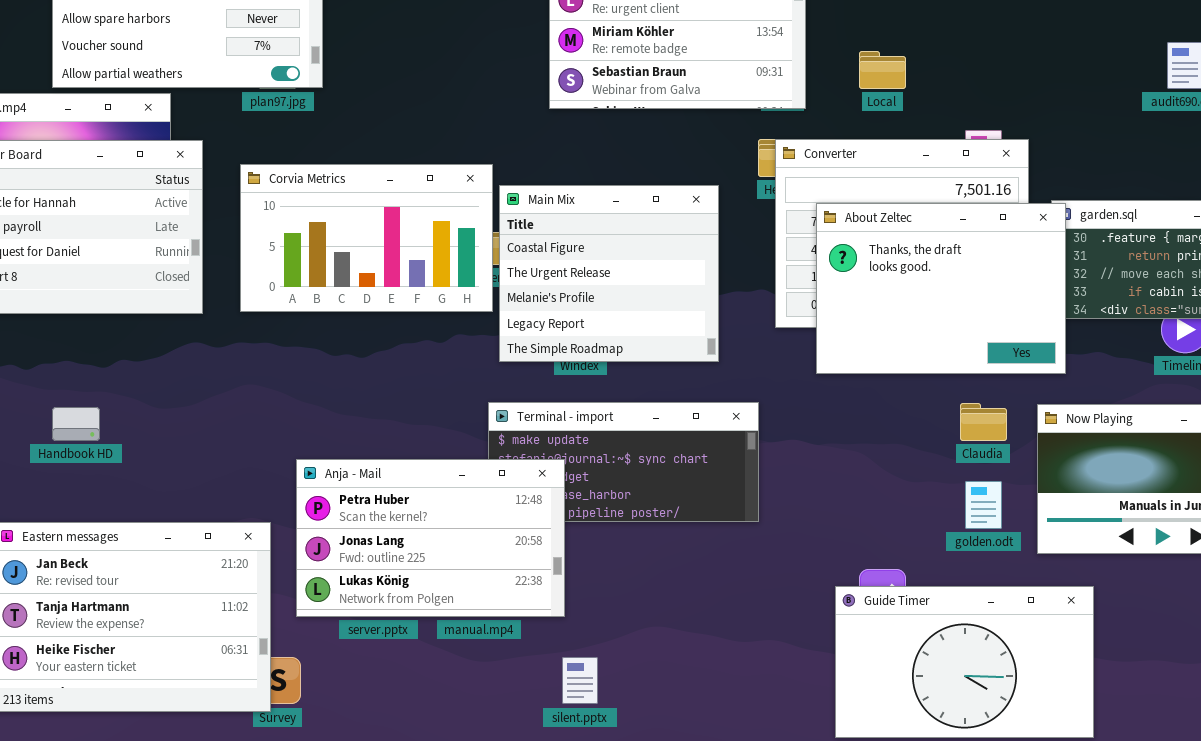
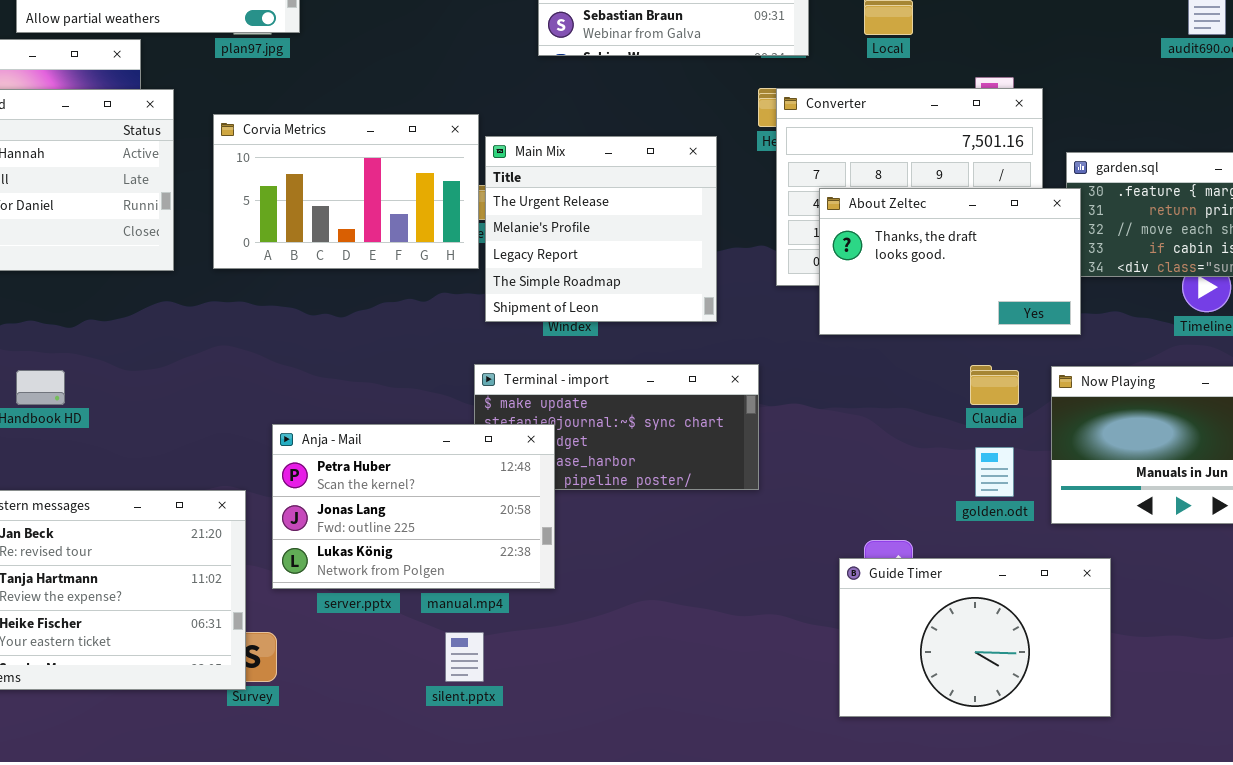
Main Mix: [499,185,719,362] -> [485,136,717,322], scrolled down 1 row
About Zeltec: [816,203,1066,374] -> [819,188,1081,335], resized
silent.pptx: [562,657,598,704] -> [445,632,484,682], moved

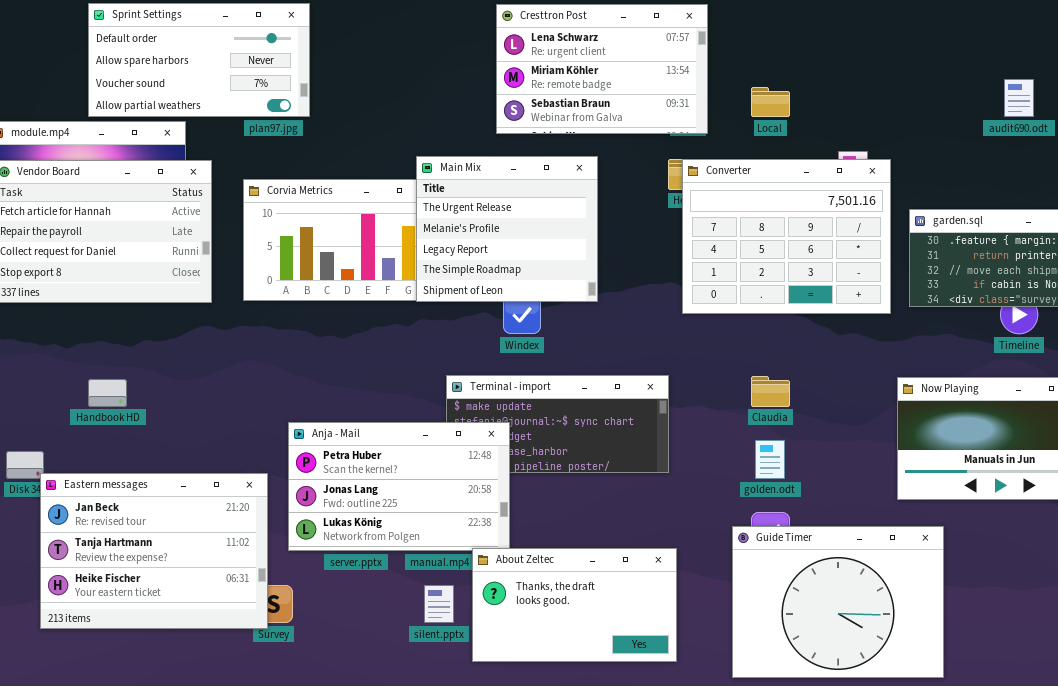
Main Mix: [485,136,717,322] -> [416,156,598,302], moved
About Zeltec: [819,188,1081,335] -> [472,548,677,662], moved
Claudia: [970,365,1019,405] -> [751,376,790,407], moved
golden.odt: [975,447,1014,497] -> [755,440,785,479], moved
Guide Timer: [839,558,1111,717] -> [732,526,944,678], resized

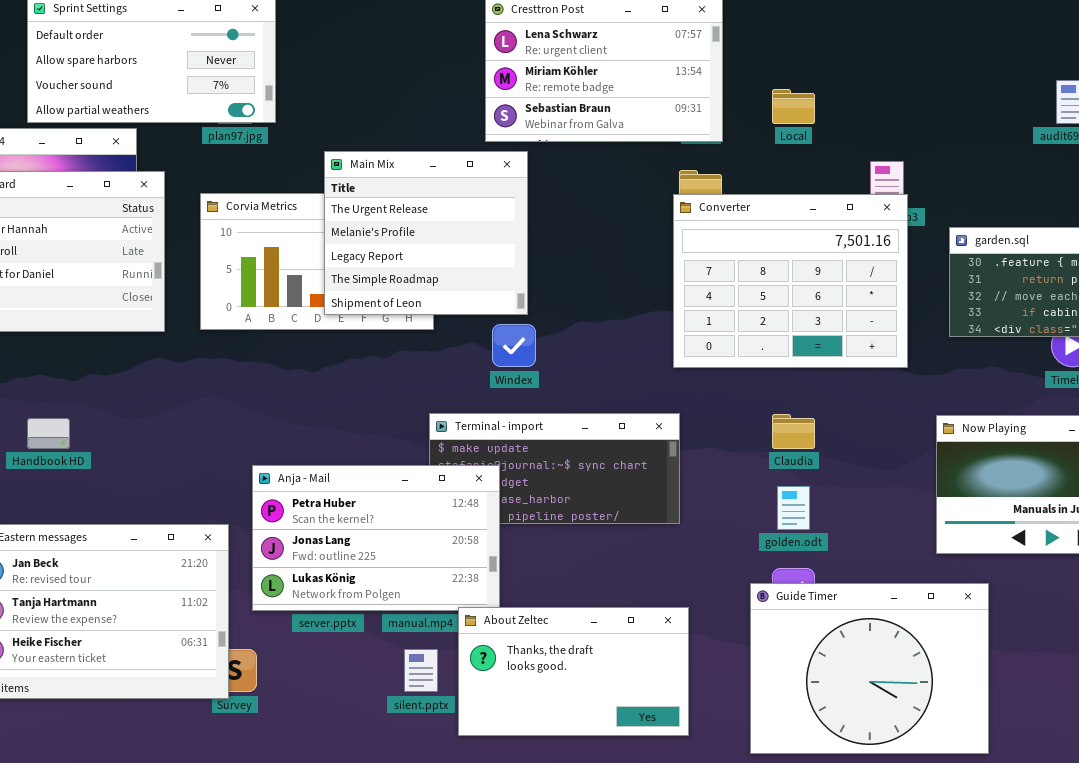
Main Mix: [416,156,598,302] -> [324,151,528,315], moved
Converter: [682,159,891,314] -> [673,194,908,368], moved

